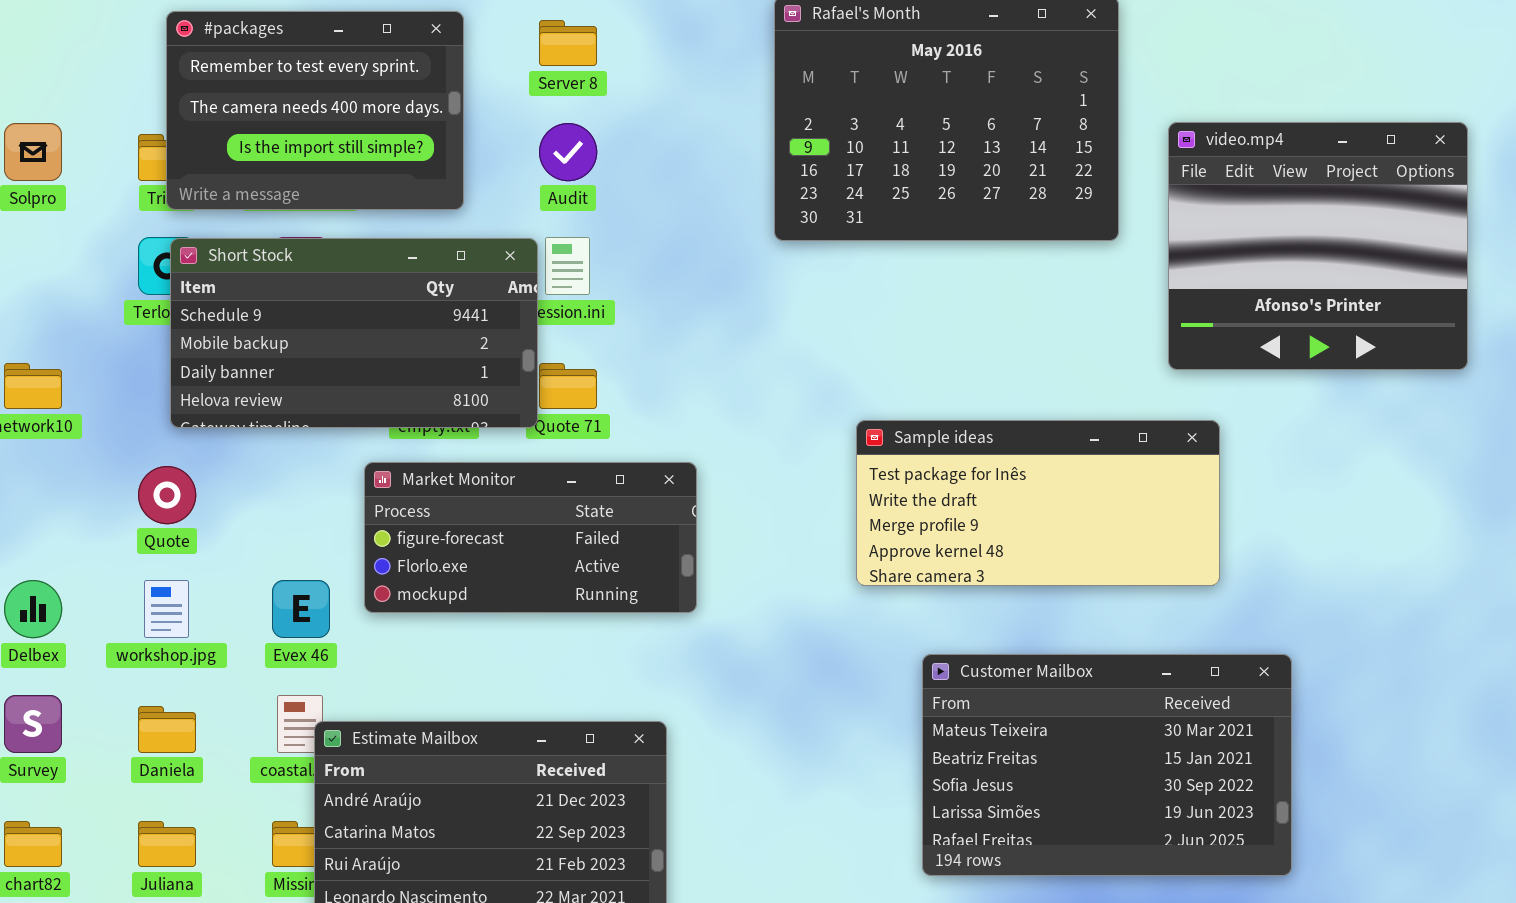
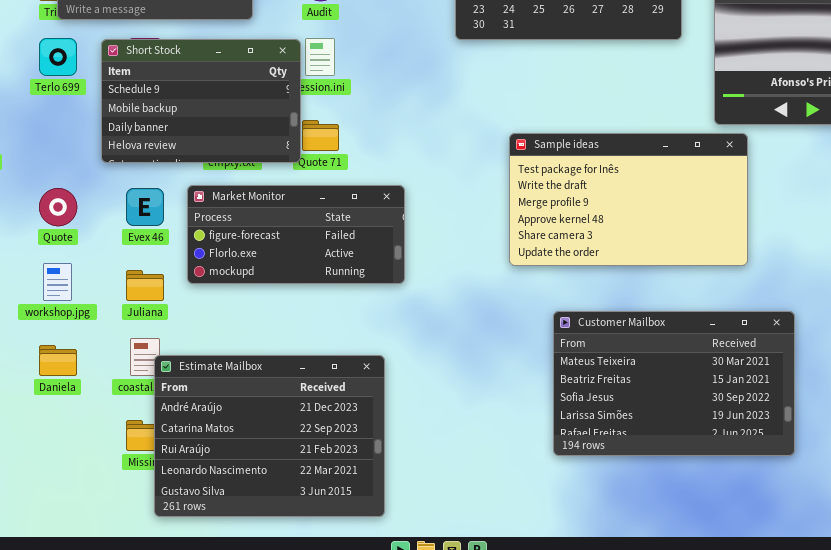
Short Stock: [170,238,538,428] -> [101,39,301,163], resized
Sample ideas: [856,420,1220,586] -> [509,133,748,266], resized
Evex 46: [272,580,330,638] -> [126,188,164,226], moved
Juliana: [138,821,196,867] -> [126,270,164,301], moved

